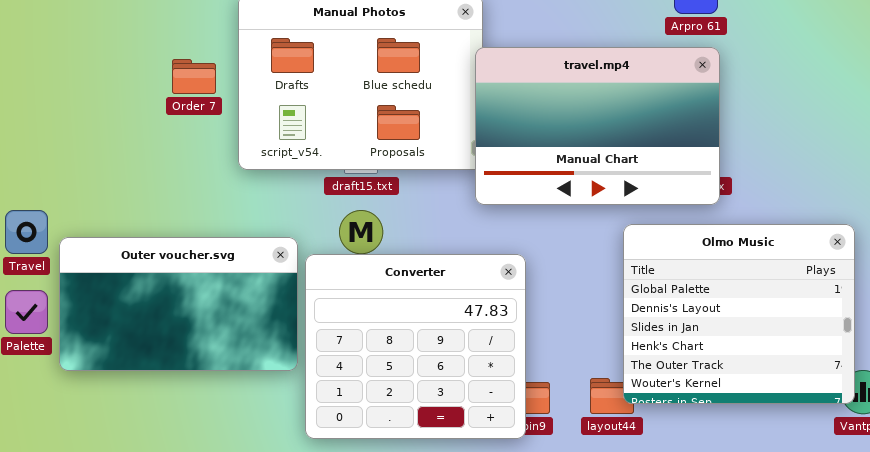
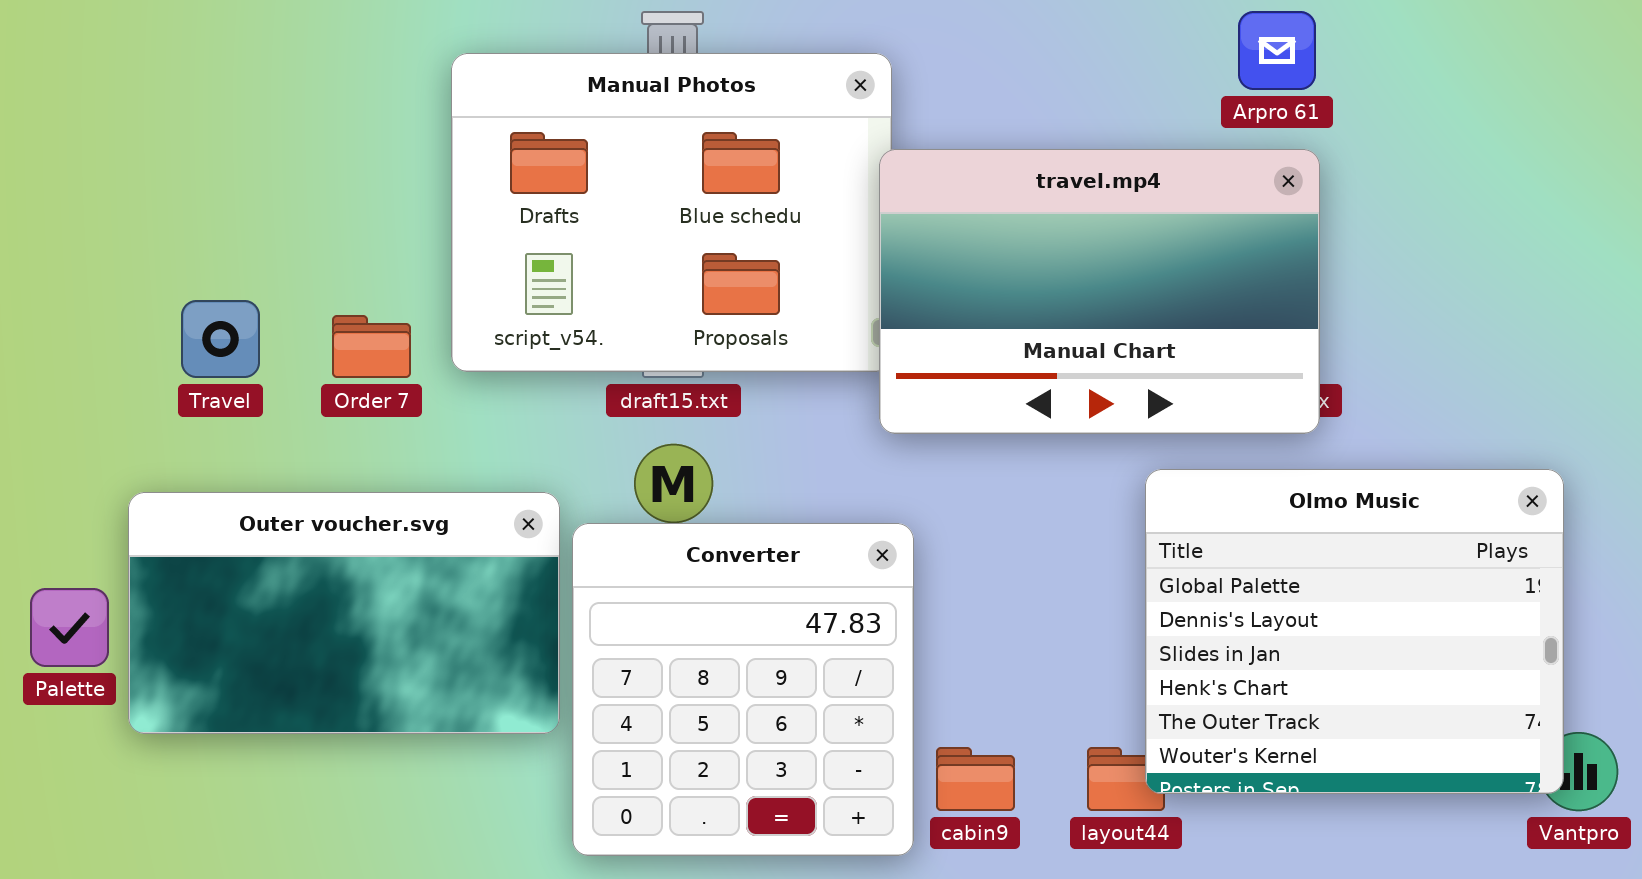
Order 7: [172,59,216,94] -> [332,315,411,378], moved
Travel: [5,210,48,254] -> [181,300,260,378], moved
Converter: [305,254,526,439] -> [572,523,914,856], resized

